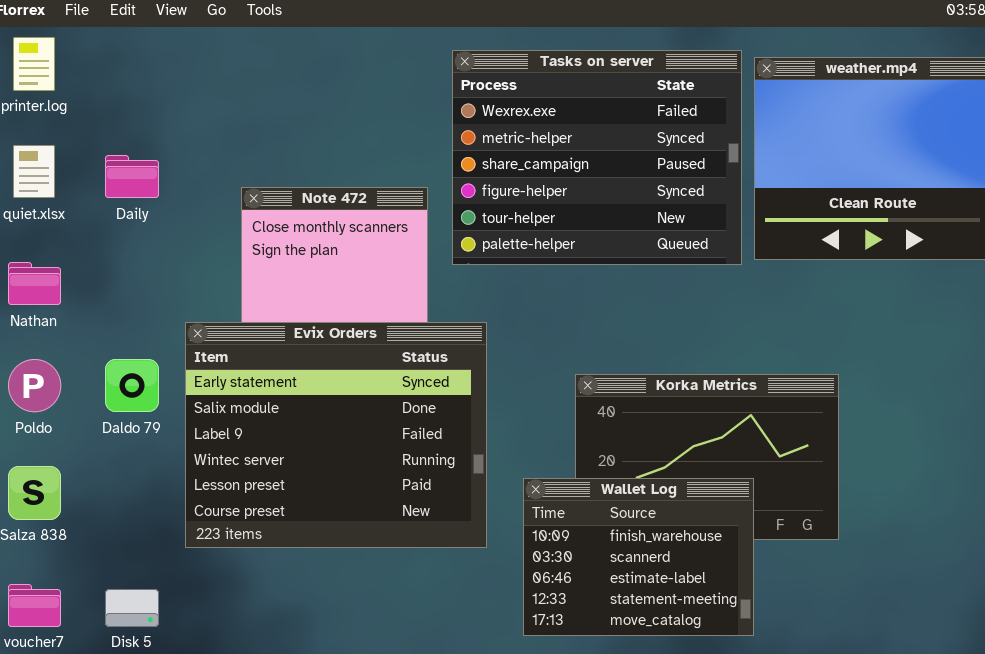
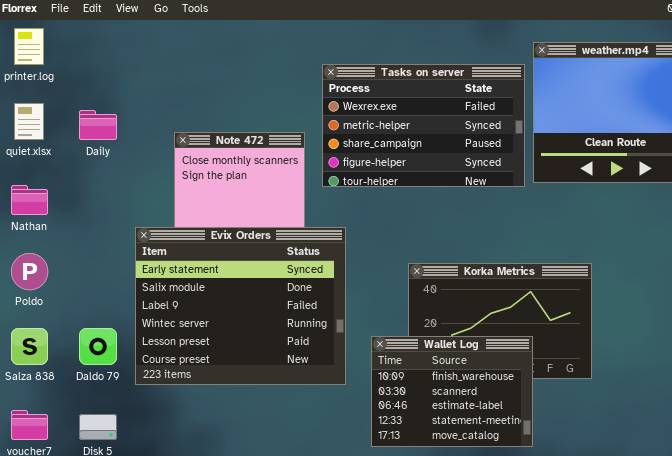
Tasks on server: [452,50,742,265] -> [322,64,525,187], resized
Daldo 79: [105,359,159,412] -> [79,328,117,365], moved

